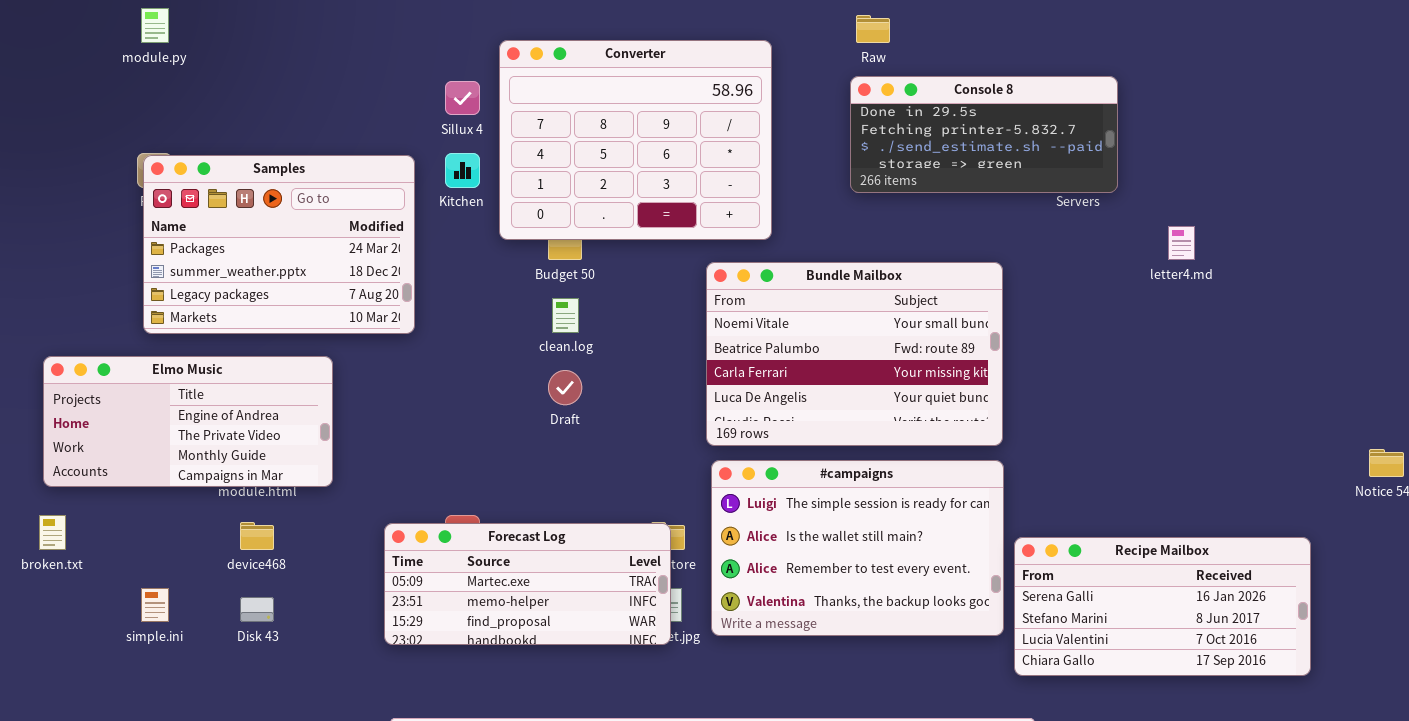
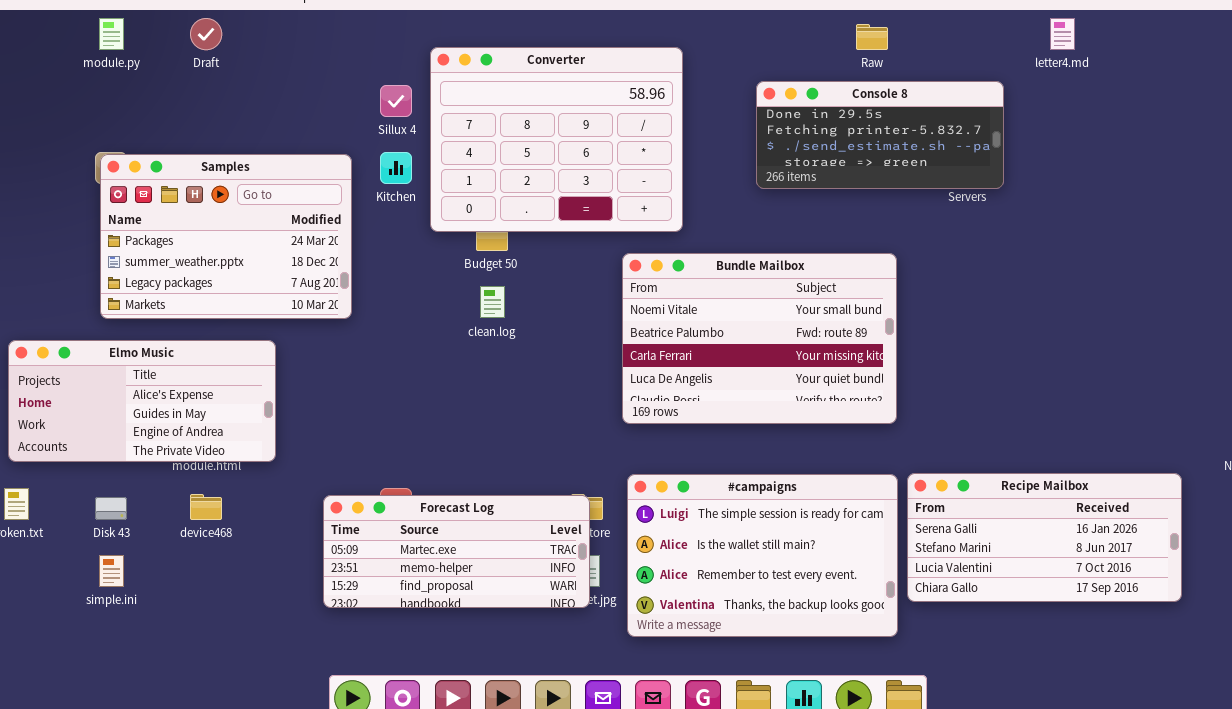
Raw: [856,15,890,43] -> [856,24,888,50], moved
letter4.md: [1168,226,1195,260] -> [1050,18,1075,50], moved
Elmo Music: [43,356,333,487] -> [8,340,276,462], scrolled up 2 rows
Draft: [548,370,582,405] -> [190,18,222,50], moved
#campaigns: [711,460,1004,636] -> [627,474,898,637], moved
Recipe Mailbox: [1014,537,1311,676] -> [907,473,1182,602], moved
Disk 43: [240,597,274,622] -> [95,497,127,520], moved

